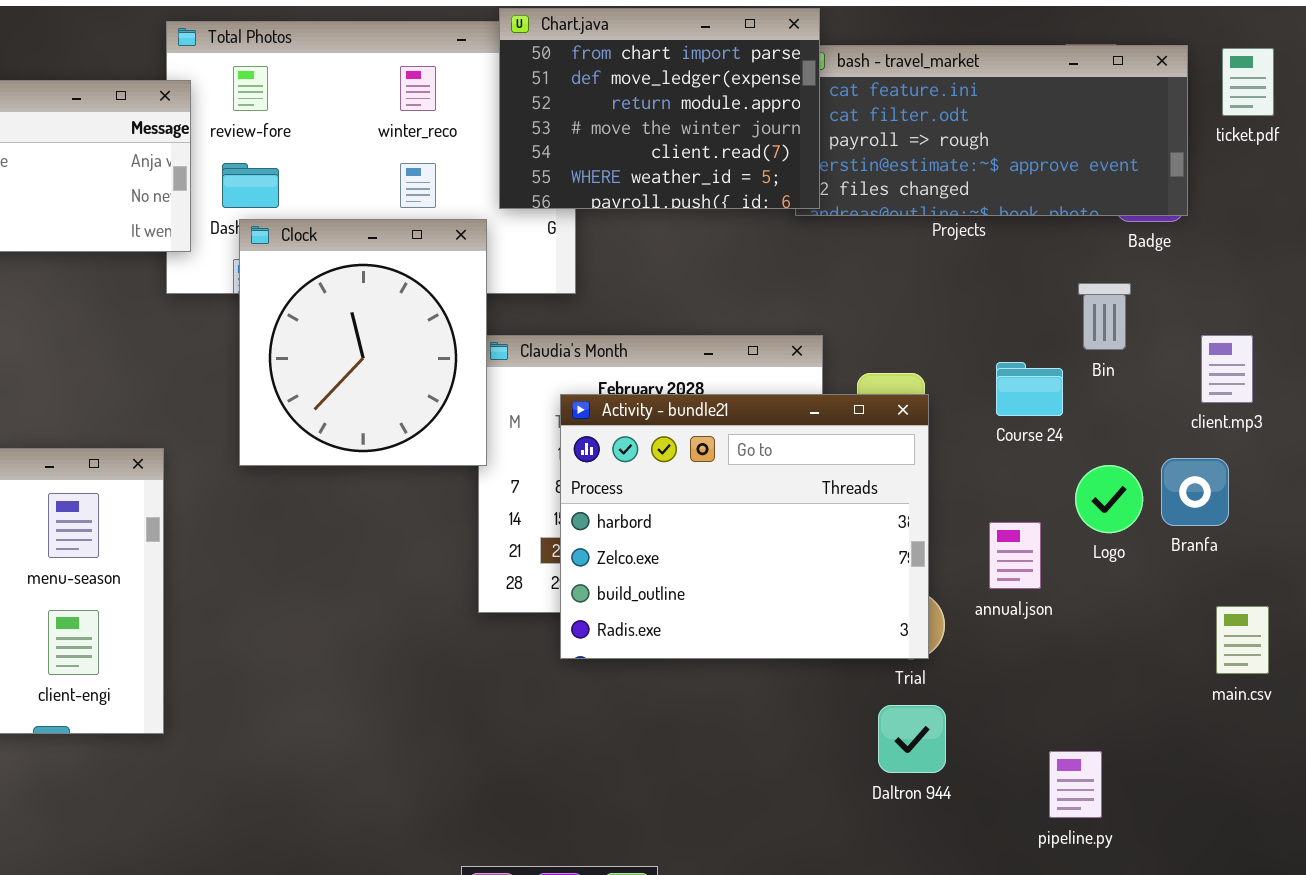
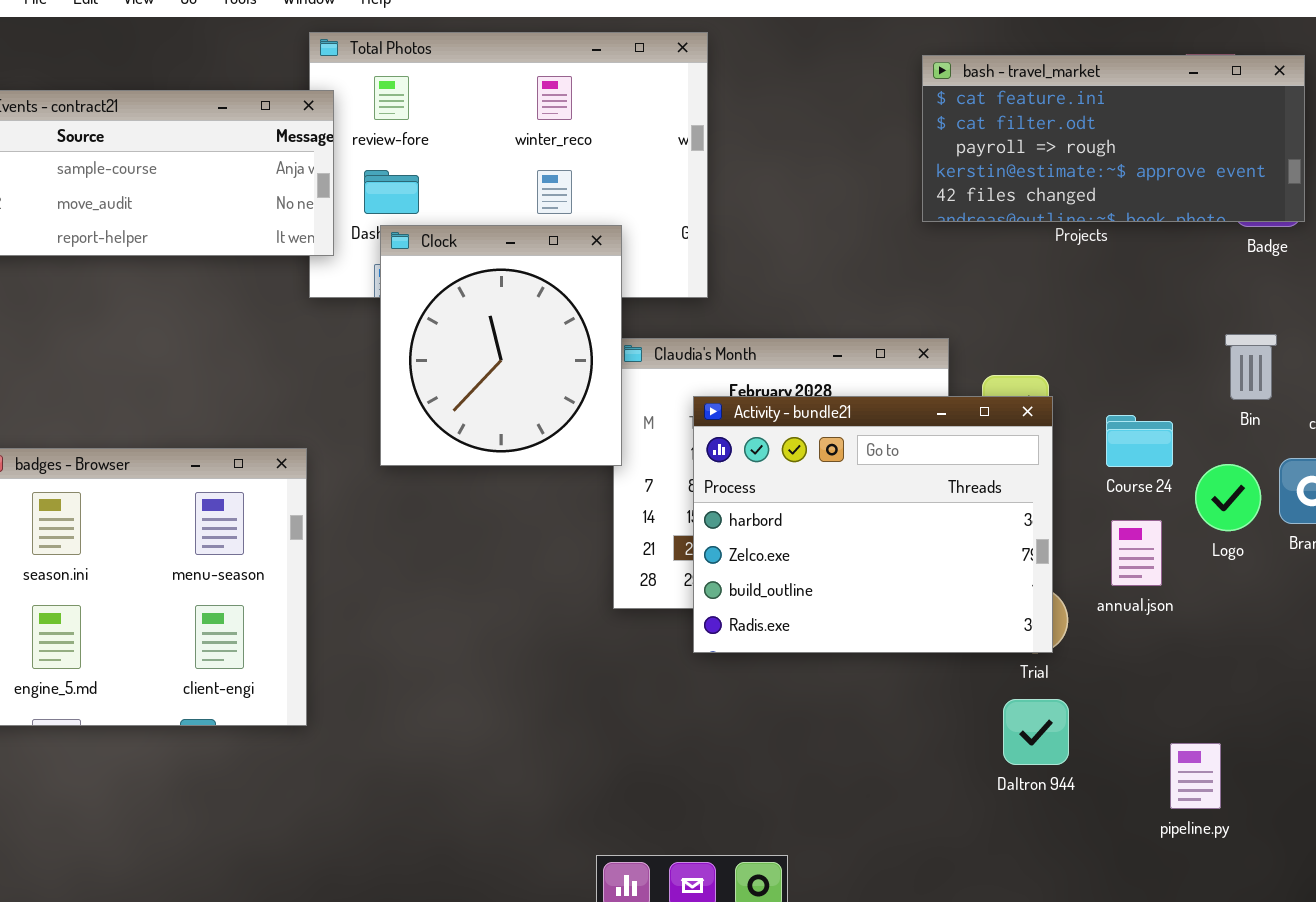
Chart.java: [499,8,820,209] -> none, closed
Bin: [1078,283,1131,350] -> [1225,334,1277,400], moved
Course 24: [996,362,1063,416] -> [1106,415,1173,467], moved

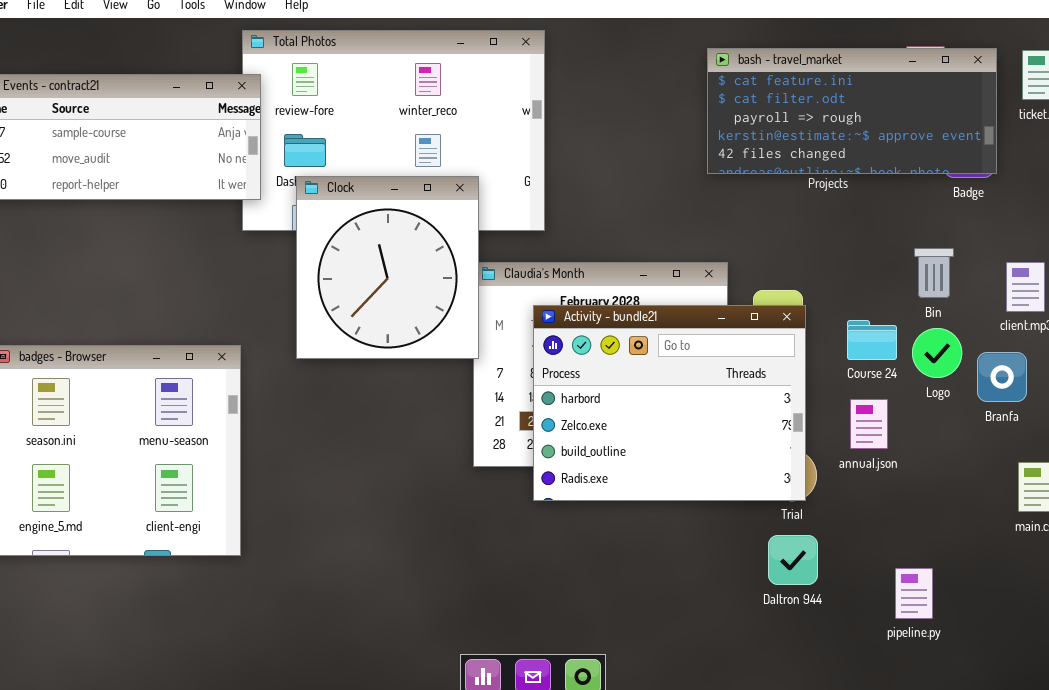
Bin: [1225,334,1277,400] -> [914,248,954,298], moved
Logo: [1195,464,1261,531] -> [912,328,962,378], moved

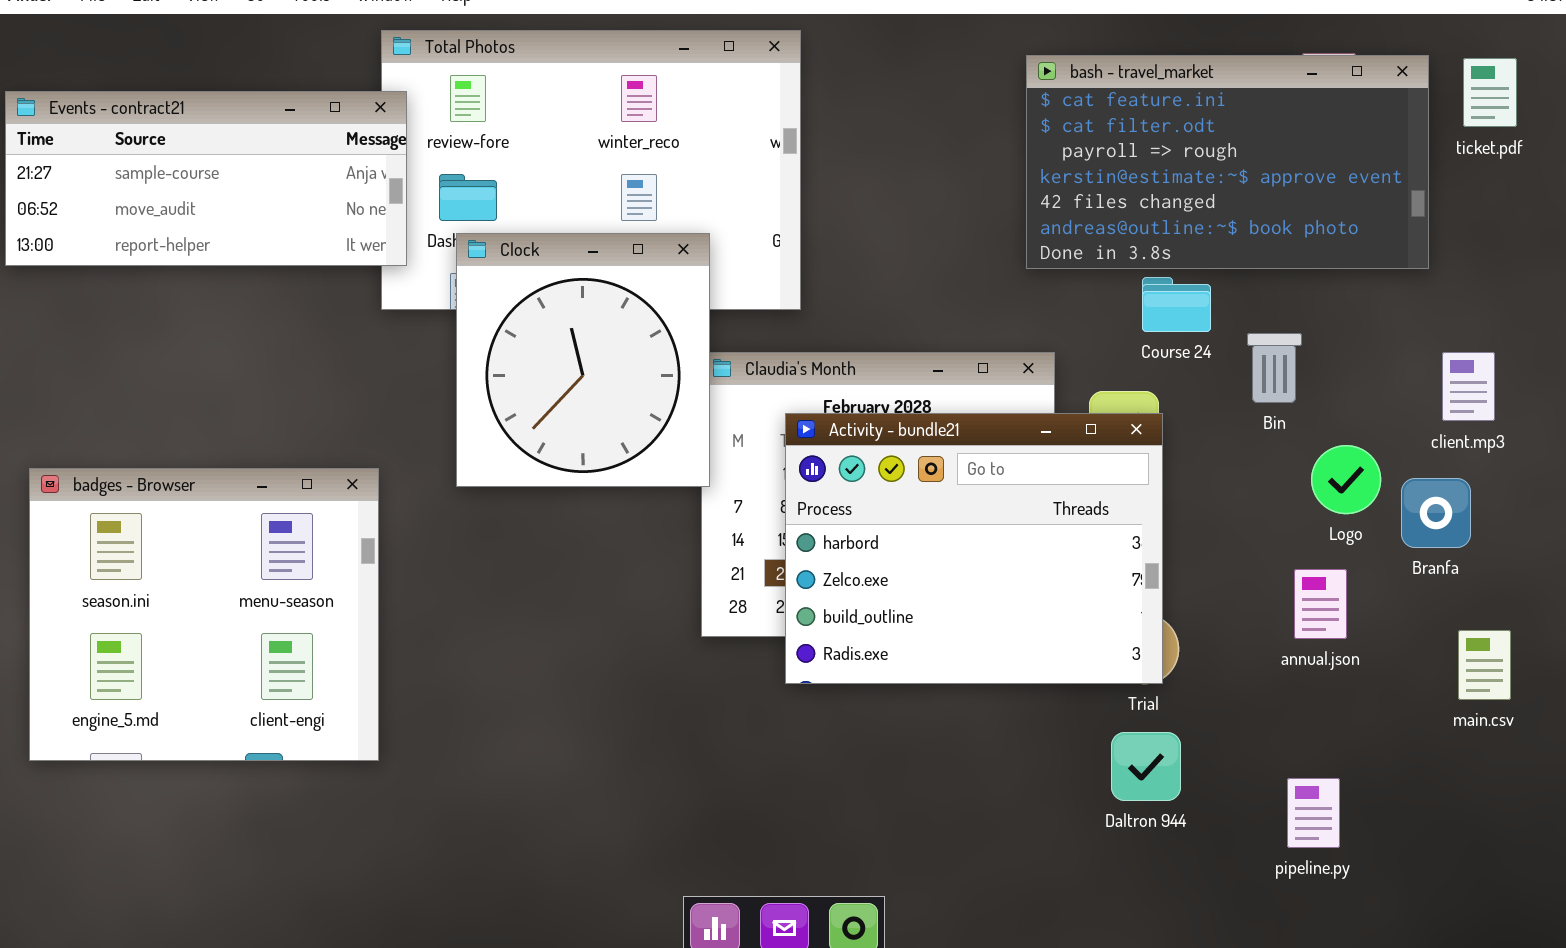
bash - travel_market: [707,48,997,174] -> [1026,55,1429,269], resized
Bin: [914,248,954,298] -> [1247,333,1302,403], moved
Course 24: [847,320,897,360] -> [1142,277,1211,332], moved
annual.json: [850,399,888,449] -> [1294,569,1347,639], moved

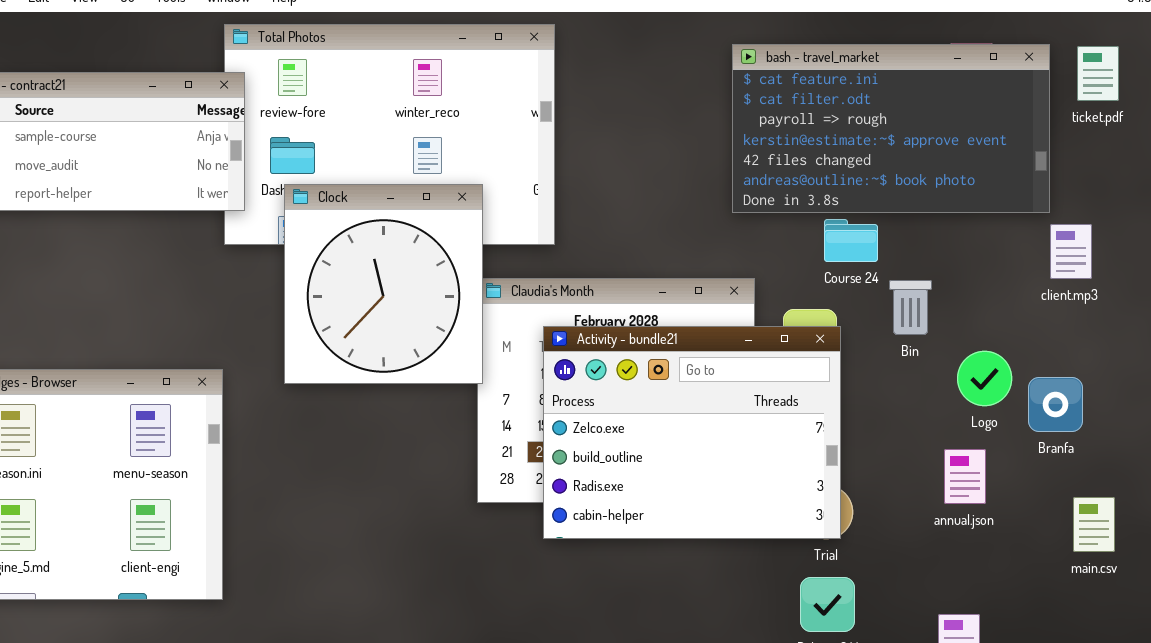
Bin: [1247,333,1302,403] -> [889,280,932,335], moved
client.mp3: [1442,352,1495,421] -> [1050,224,1092,279], moved
Activity - bundle21: [785,413,1163,684] -> [543,326,841,539], scrolled down 1 row

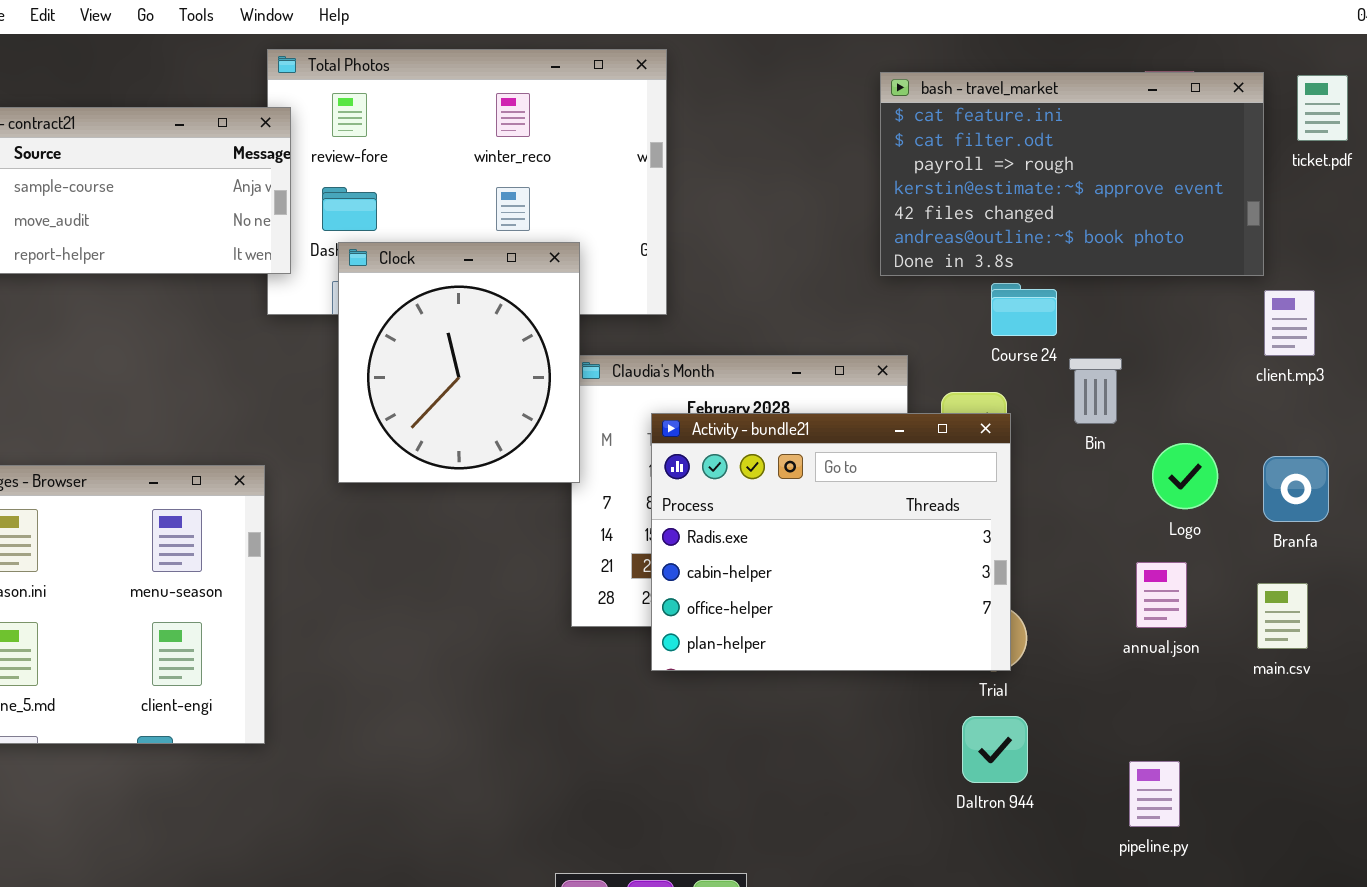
Activity - bundle21: [543,326,841,539] -> [651,413,1011,671], scrolled down 2 rows
Branfa: [1028,377,1083,432] -> [1263,456,1329,522], moved
main.csv: [1073,497,1115,552] -> [1257,583,1308,649], moved

